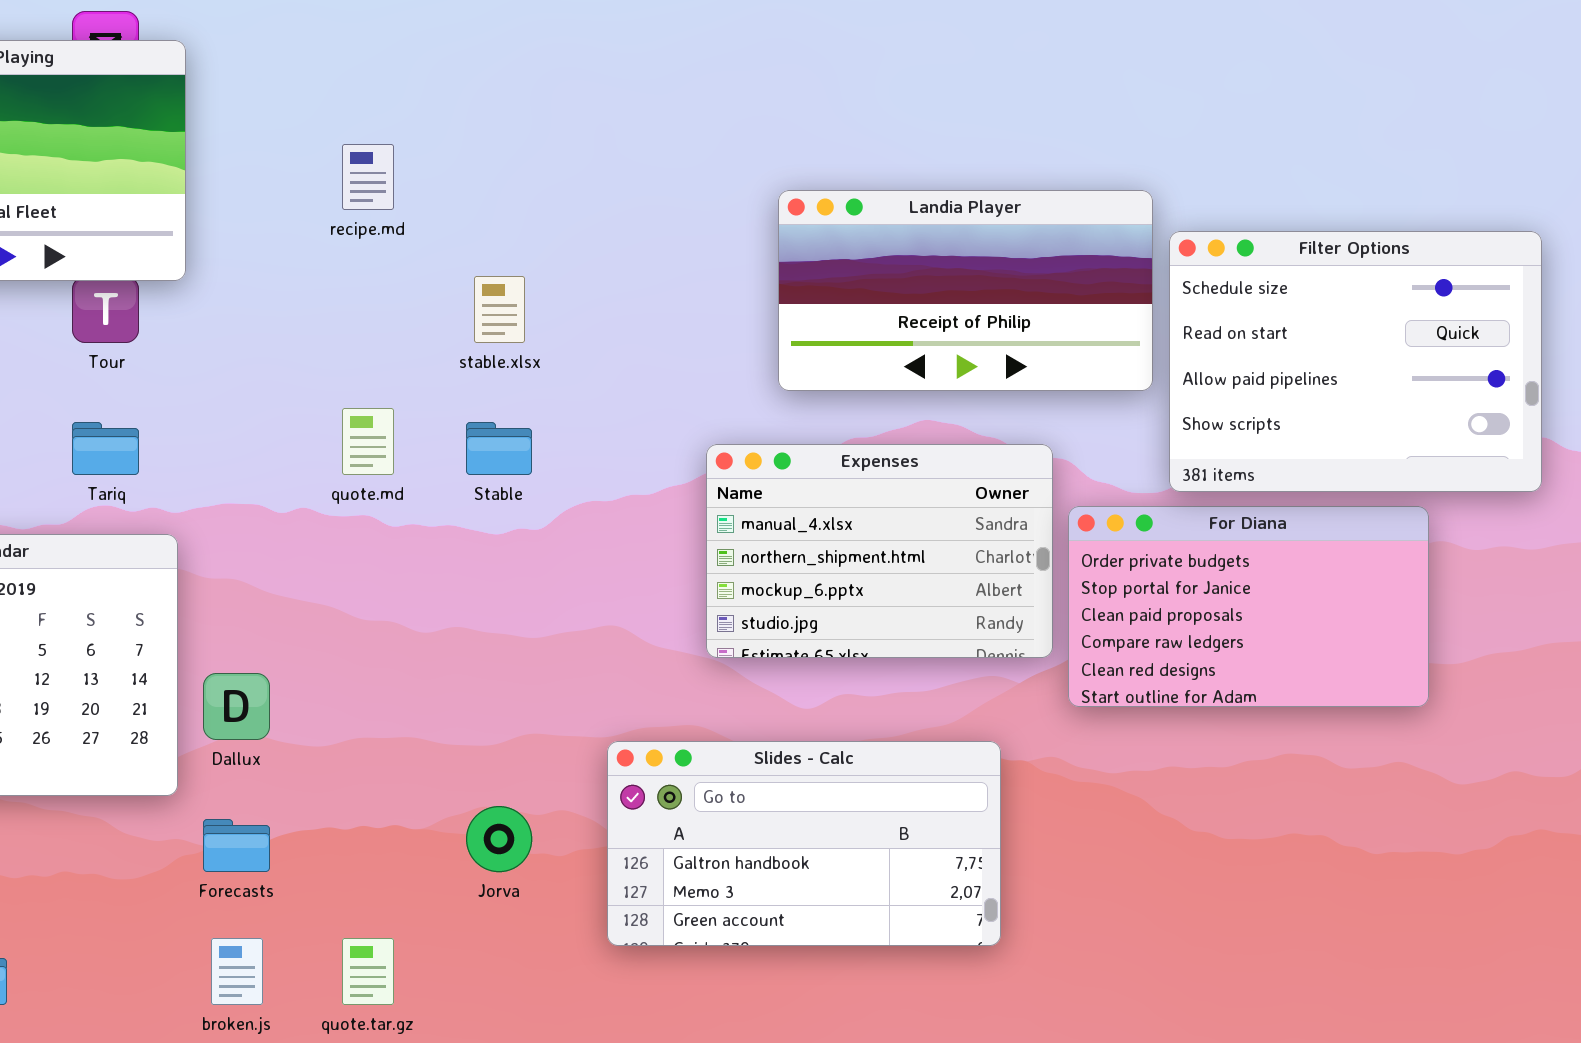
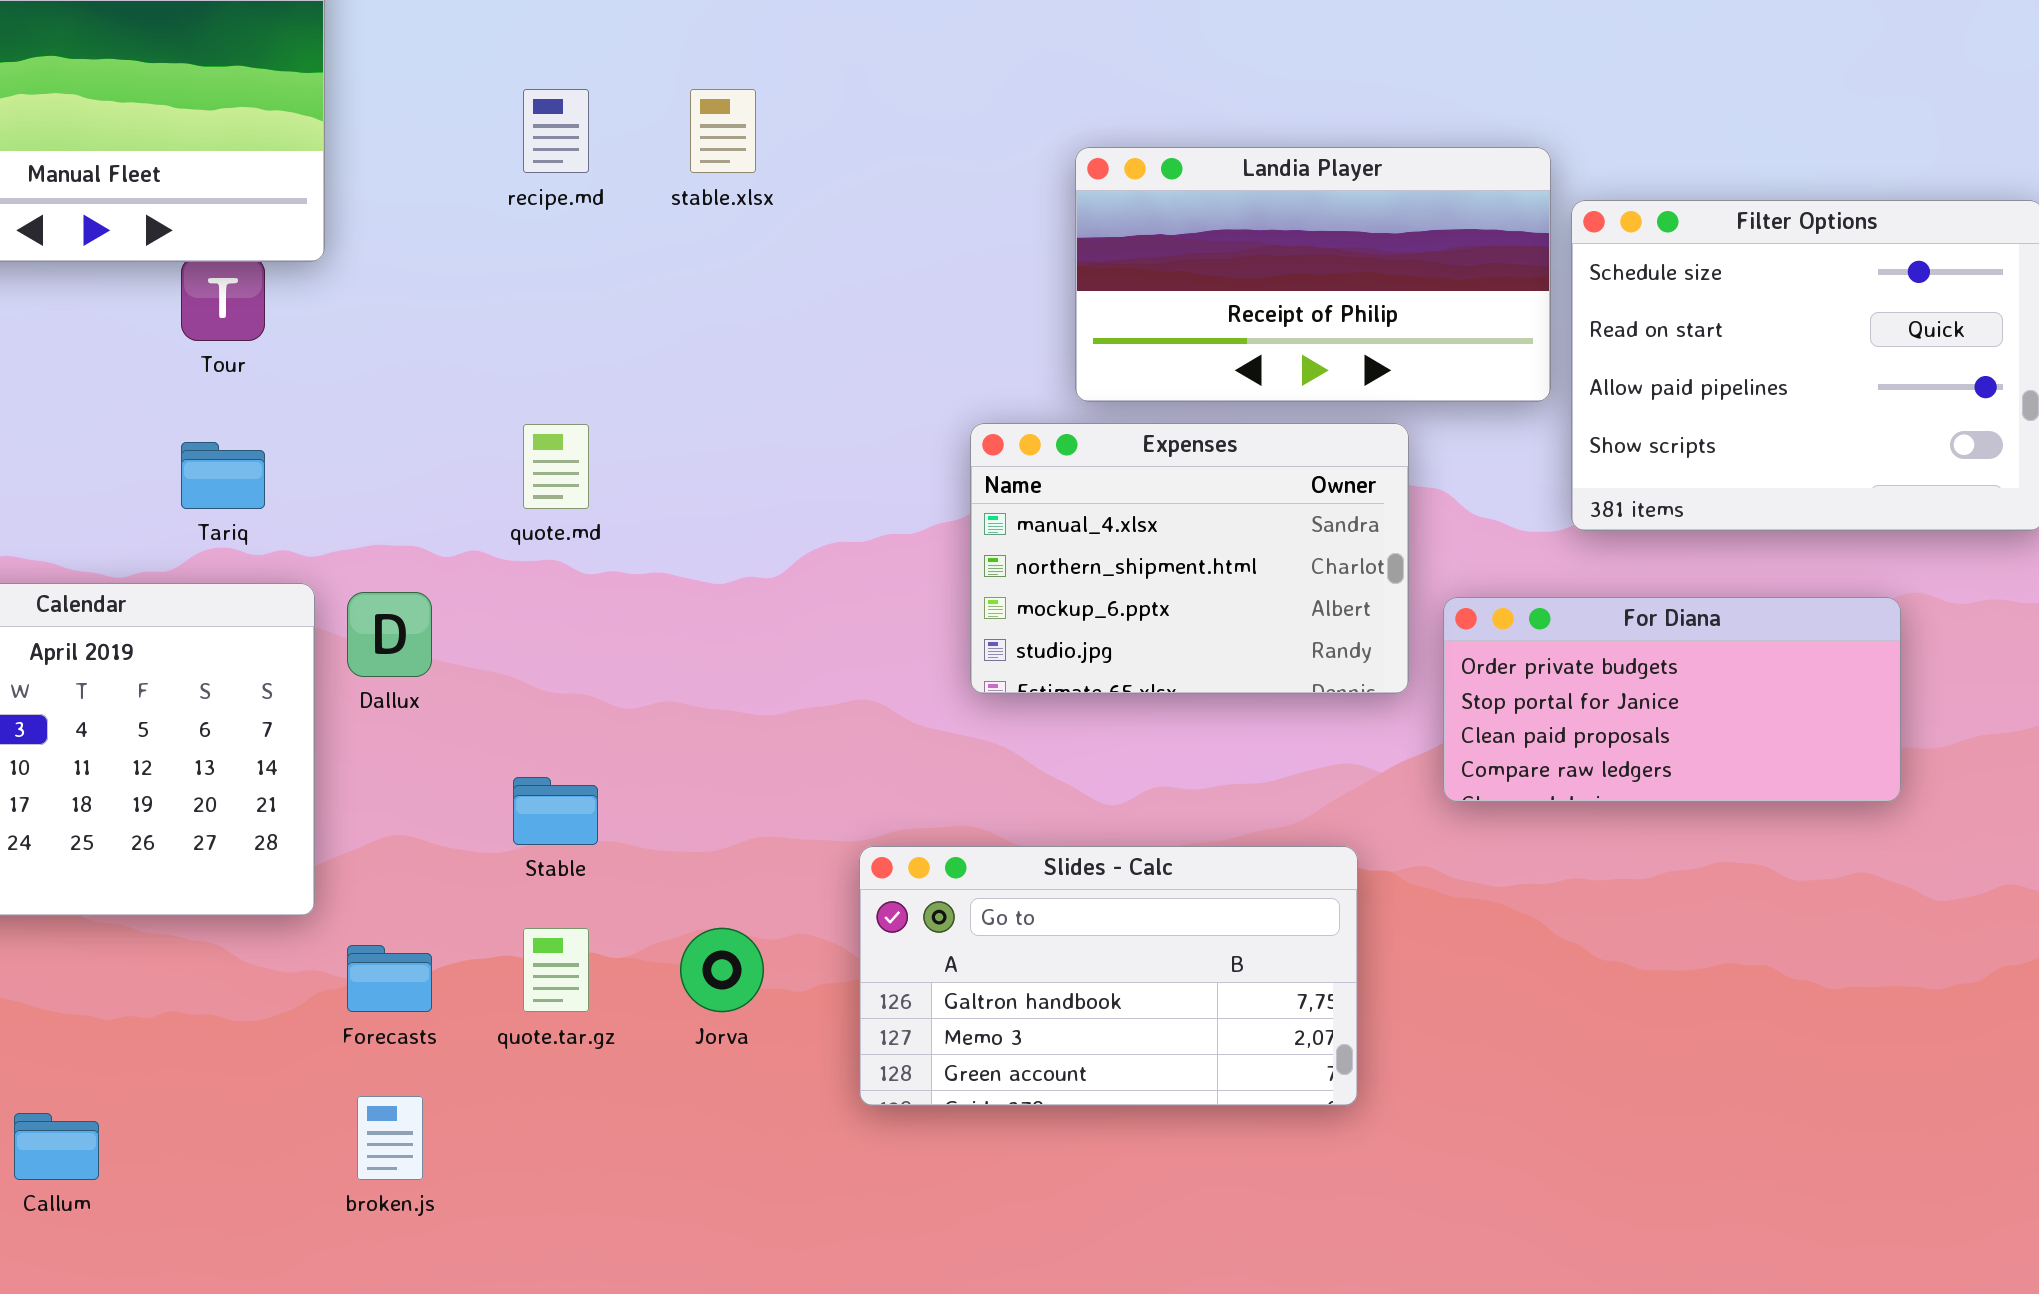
stable.xlsx: [474,276,525,343] -> [690,89,756,173], moved
Stable: [466,422,532,475] -> [513,777,598,845], moved
Expenses: [706,444,1053,658] -> [970,423,1409,694], moved
For Diana: [1068,506,1429,707] -> [1443,597,1901,802], resized
Dallux: [203,673,270,740] -> [347,592,432,677], moved
quote.tar.gz: [342,938,394,1005] -> [523,928,589,1012], moved

